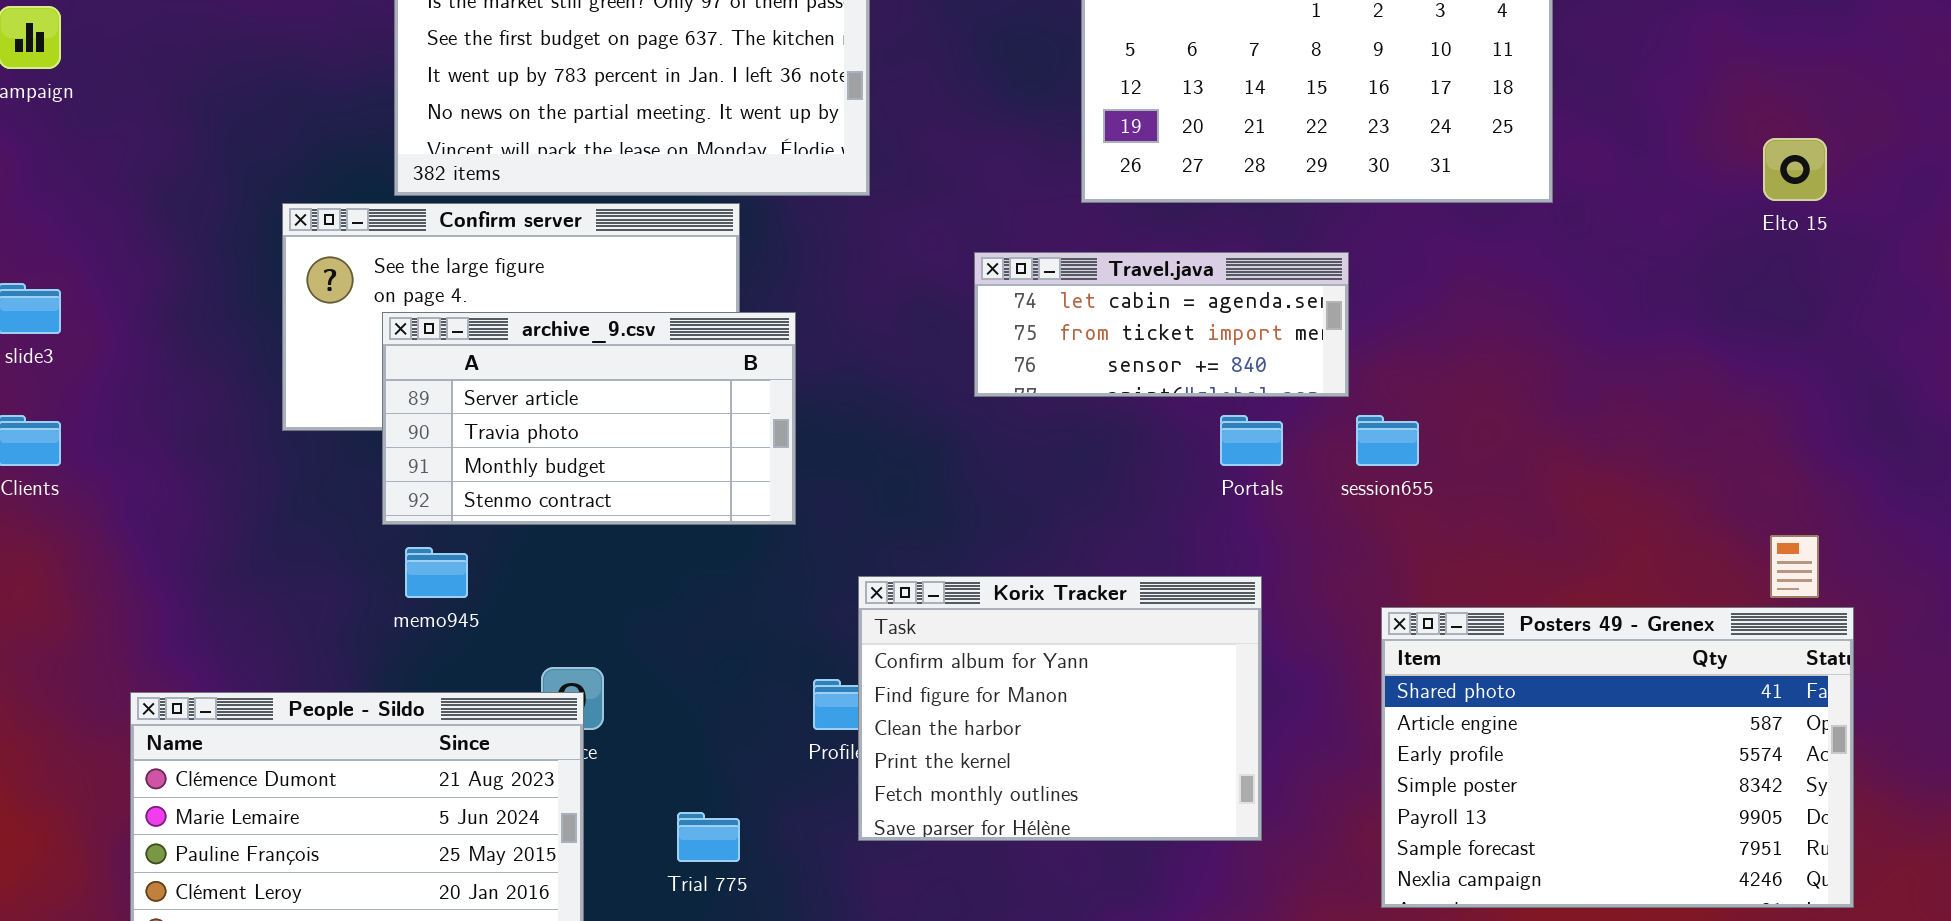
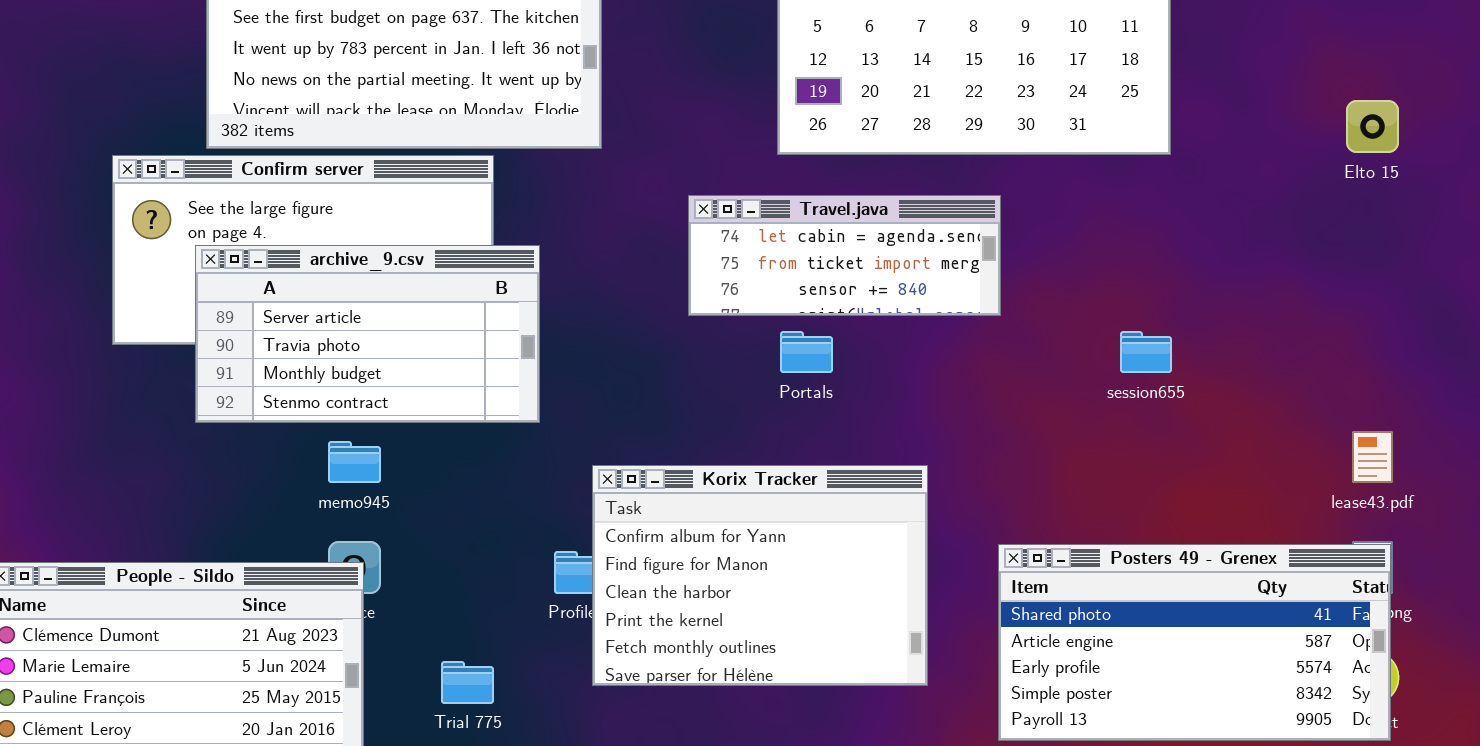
Portals: [1220,415,1283,466] -> [780,331,833,373], moved
session655: [1356,415,1419,466] -> [1120,331,1172,373], moved
memo945: [405,547,468,598] -> [328,441,381,483], moved
Posters 49 - Grenex: [1381,607,1854,908] -> [998,544,1391,741], moved, resized

